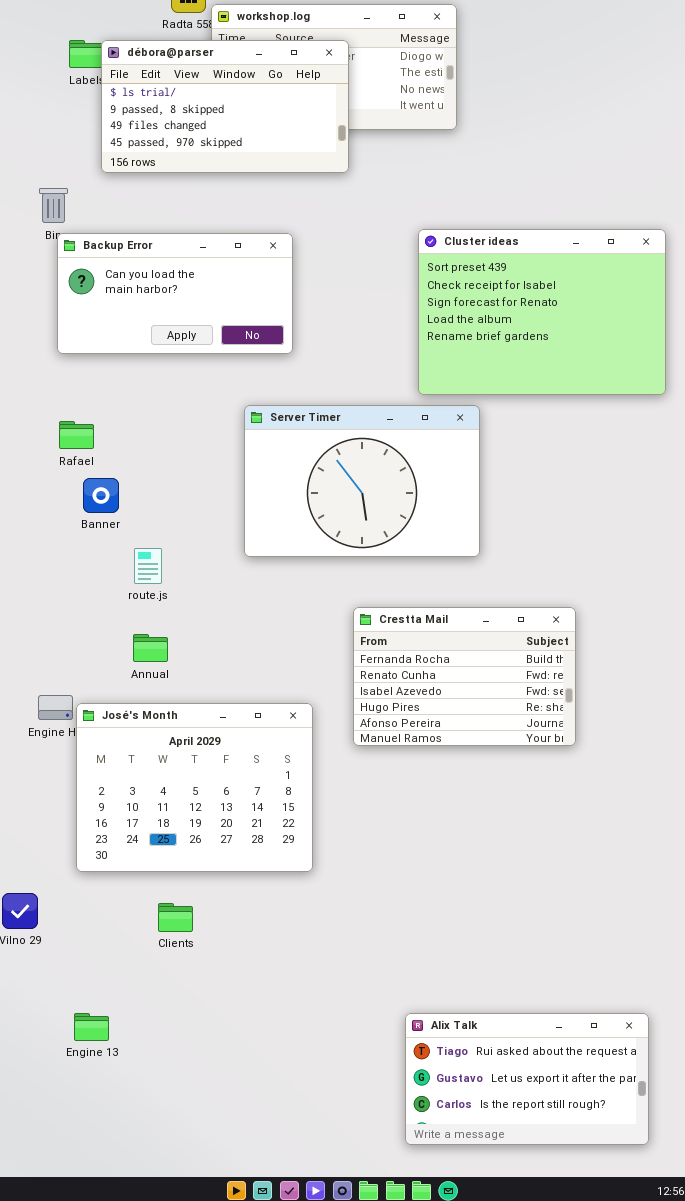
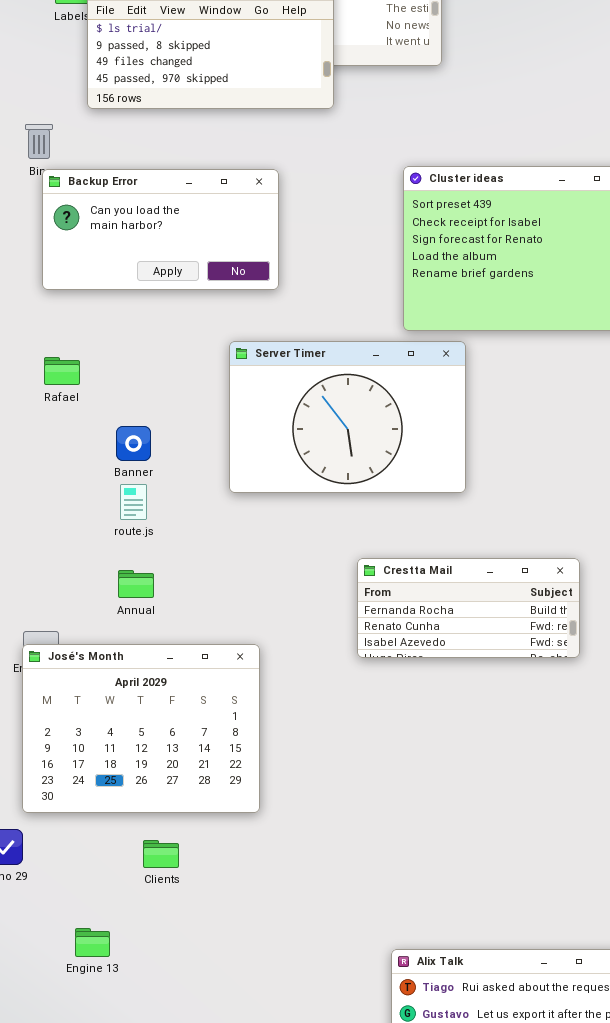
Banner: [83,478,119,513] -> [116,426,151,461], moved
Crestta Mail: [353,607,576,746] -> [357,558,580,658], moved, resized
José's Month: [76,703,313,872] -> [22,644,260,813], moved
Engine 13: [74,1013,109,1041] -> [75,928,110,957], moved

